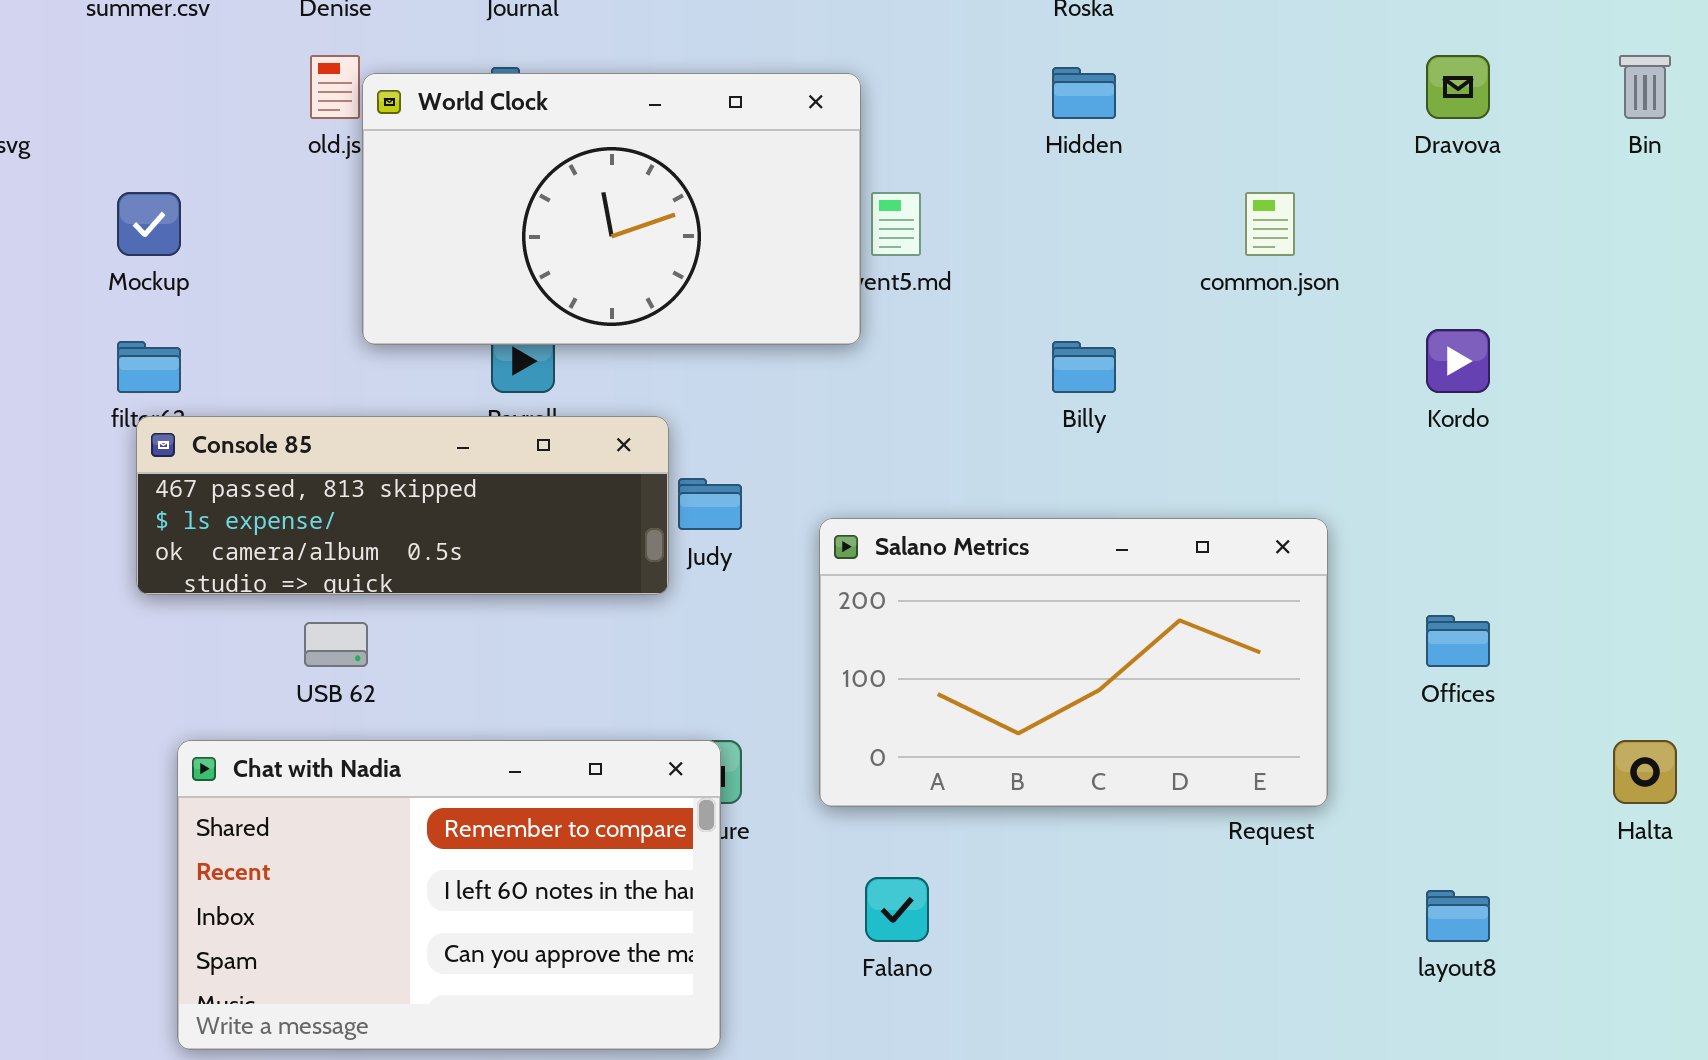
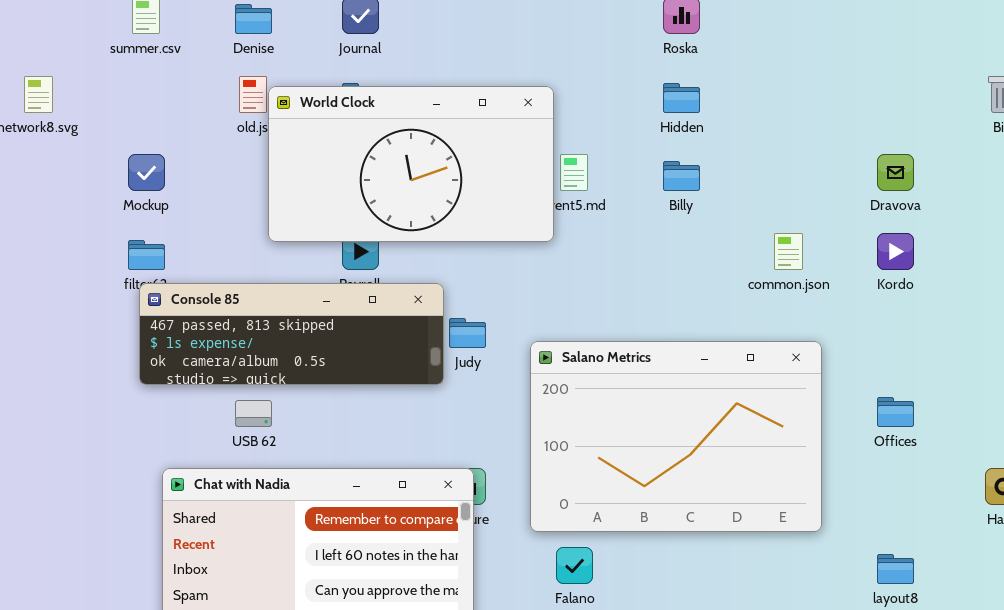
Dravova: [1426,55,1490,119] -> [877,154,914,191], moved
common.json: [1245,192,1295,256] -> [774,233,803,270], moved
Billy: [1052,341,1116,393] -> [663,161,700,191], moved
Salano Metrics: [819,518,1328,807] -> [530,341,822,532], resized

